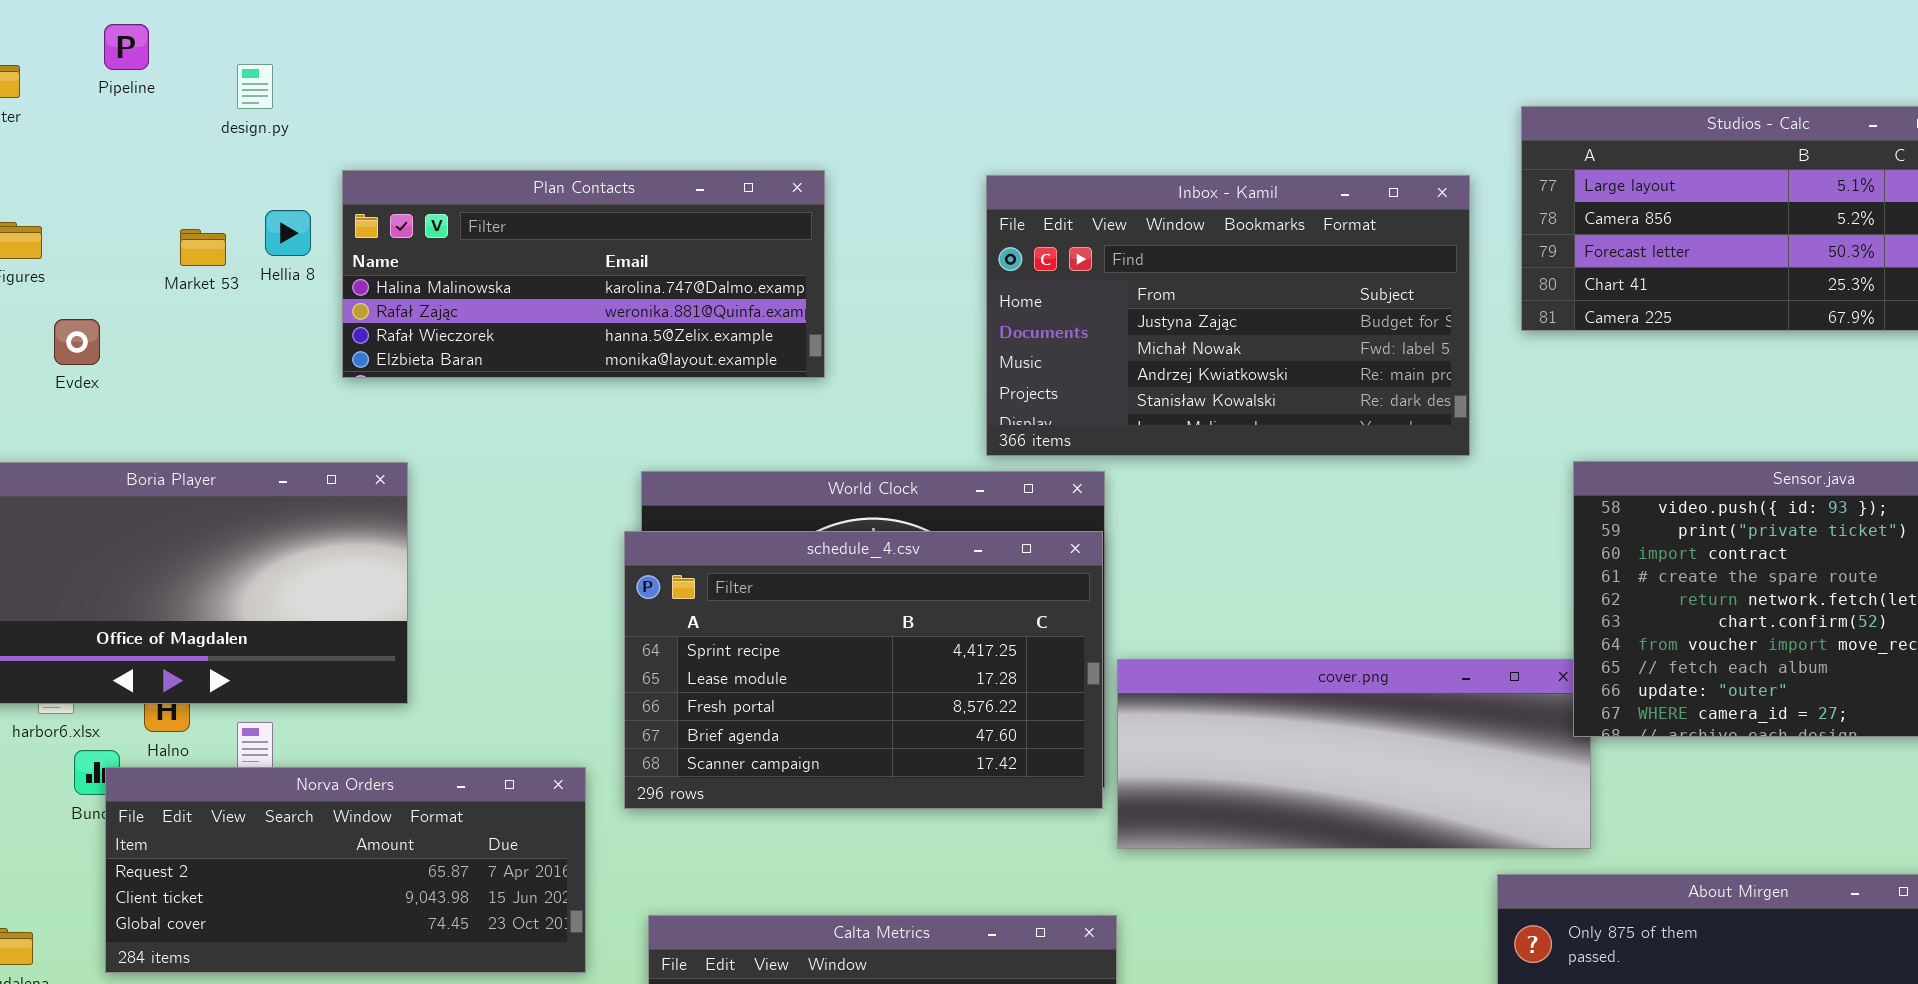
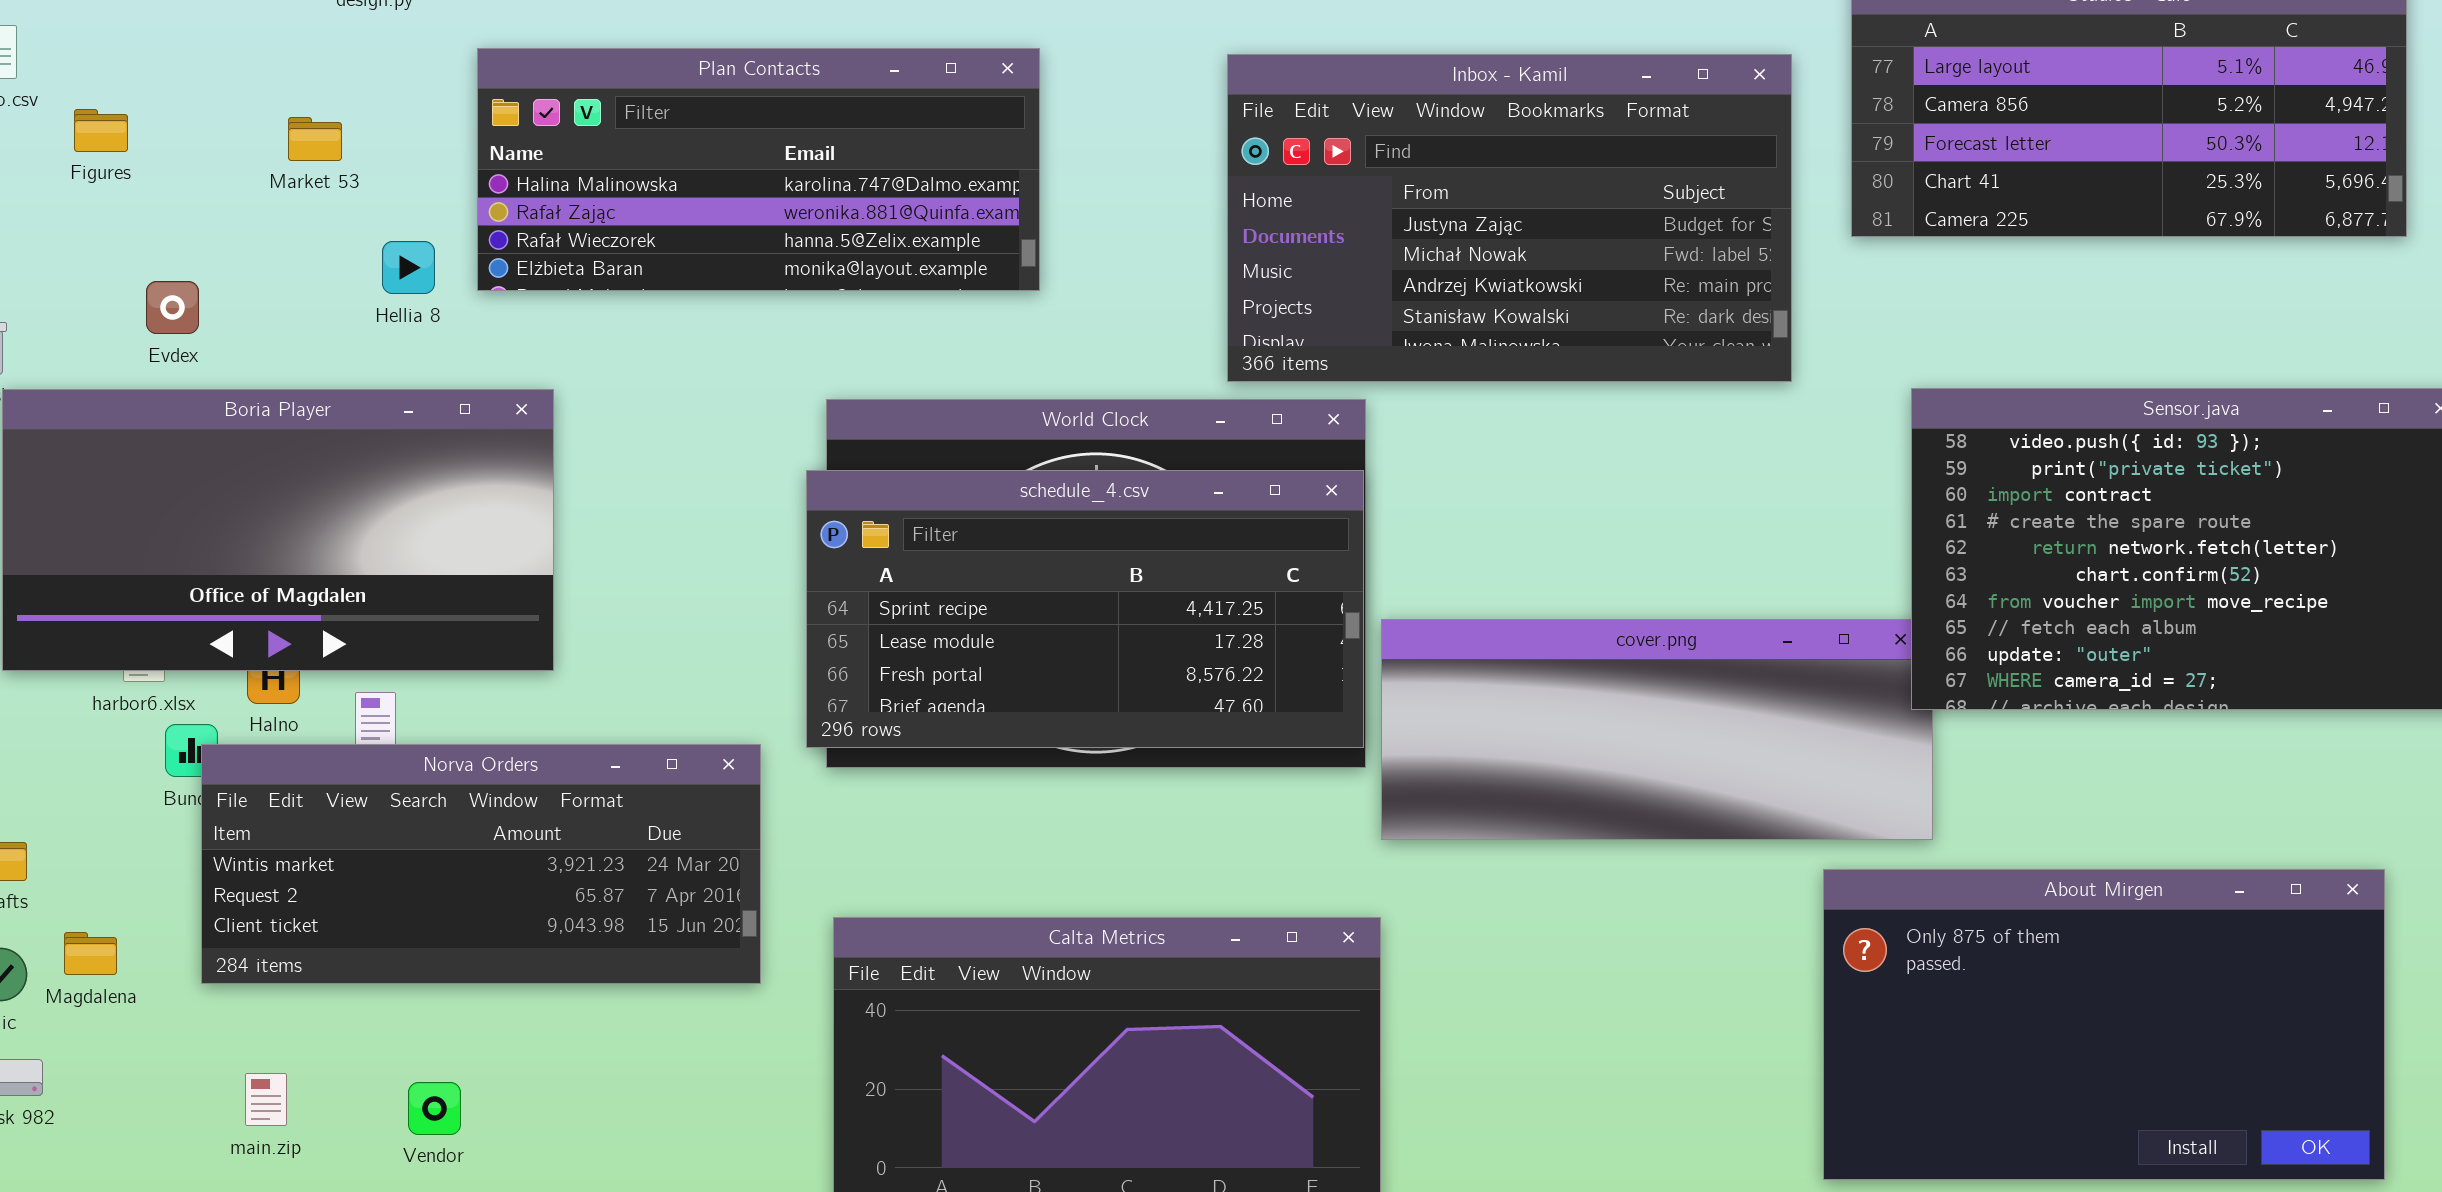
Hellia 8: [265,210,311,256] -> [382,241,435,294], moved
Evdex: [54,319,100,365] -> [146,281,199,334], moved
schedule_4.csv: [624,531,1103,809] -> [806,470,1364,748], resized
Norva Orders: [105,767,586,973] -> [201,744,761,984], scrolled up 1 row

